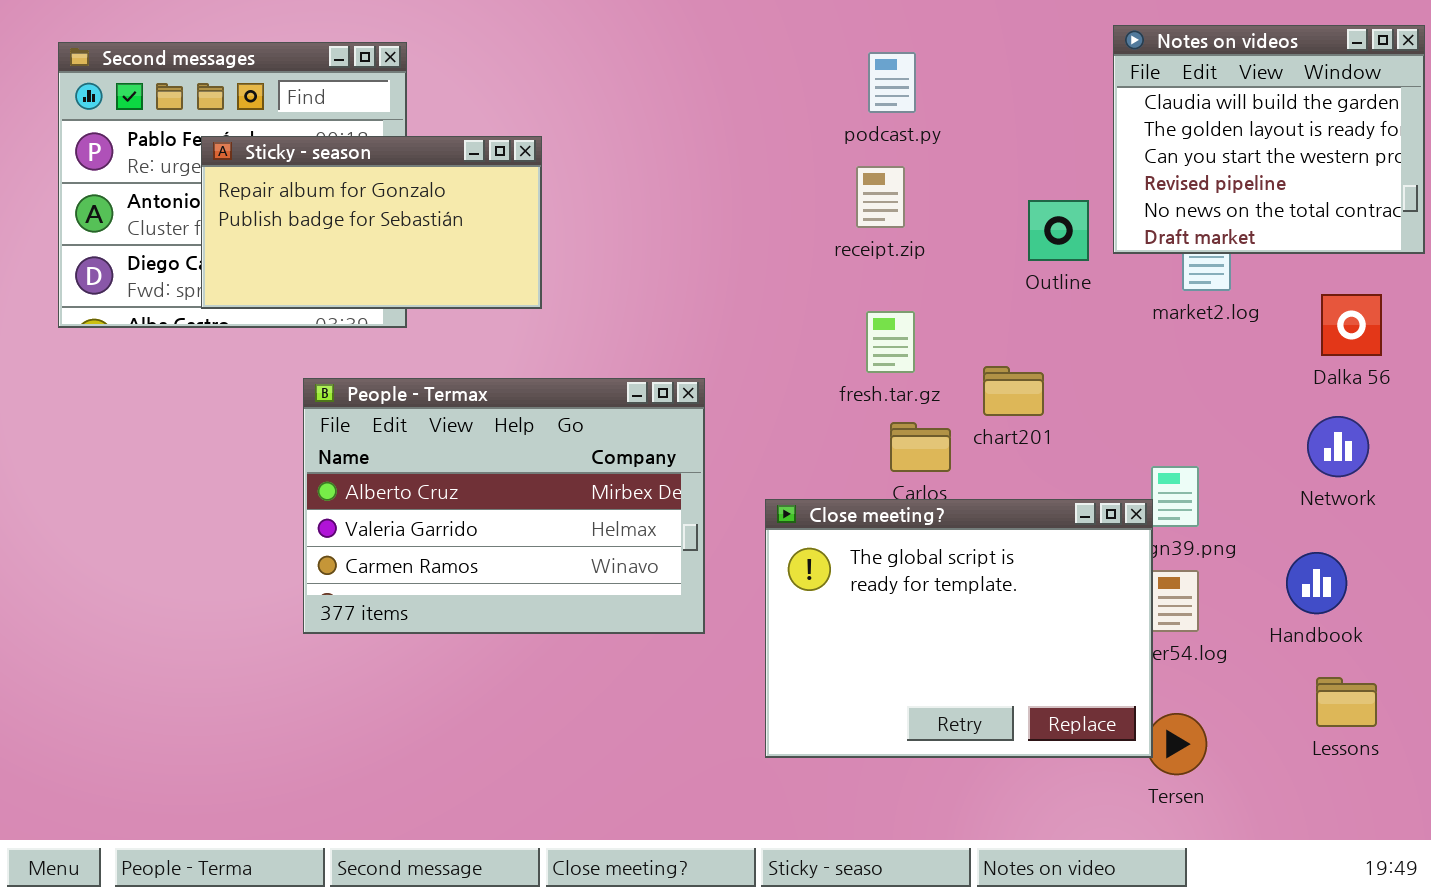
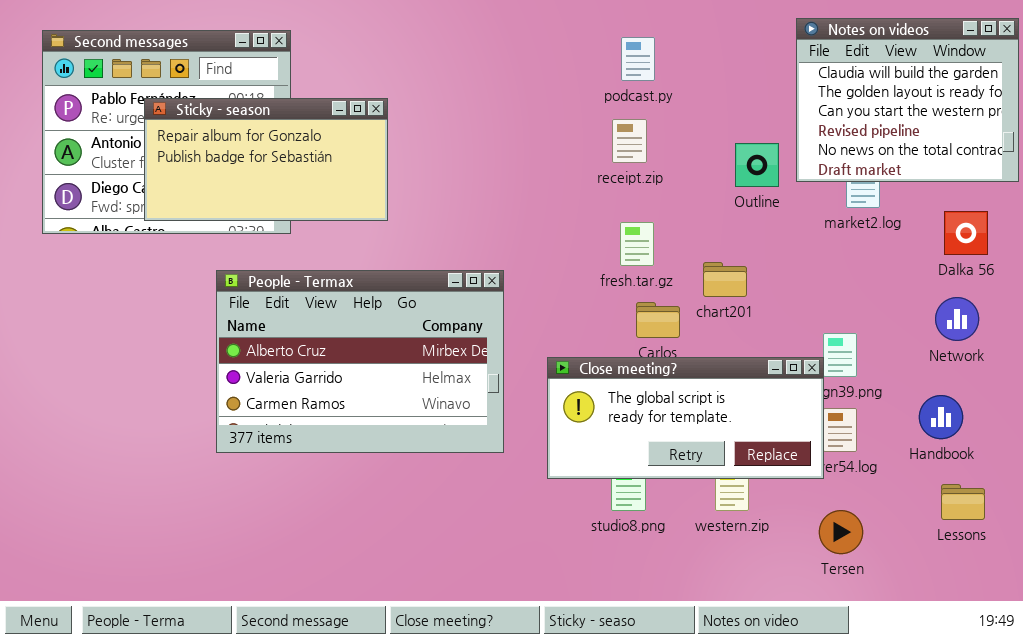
Close meeting?: [765,499,1153,758] -> [547,357,824,479], resized

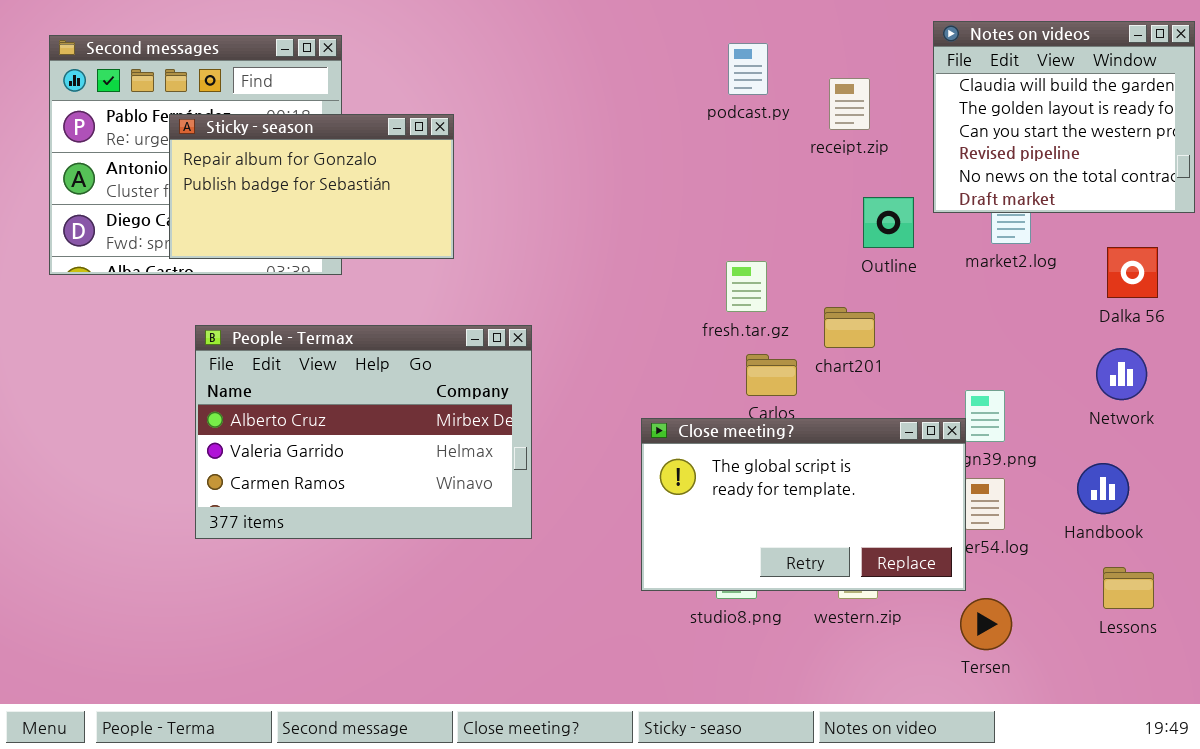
receipt.zip: [612,119,647,163] -> [829,78,870,130], moved
Outline: [735,143,779,187] -> [863,197,914,248], moved
People - Termax: [216,270,504,453] -> [195,325,532,539], moved
Close meeting?: [547,357,824,479] -> [641,418,966,591], resized

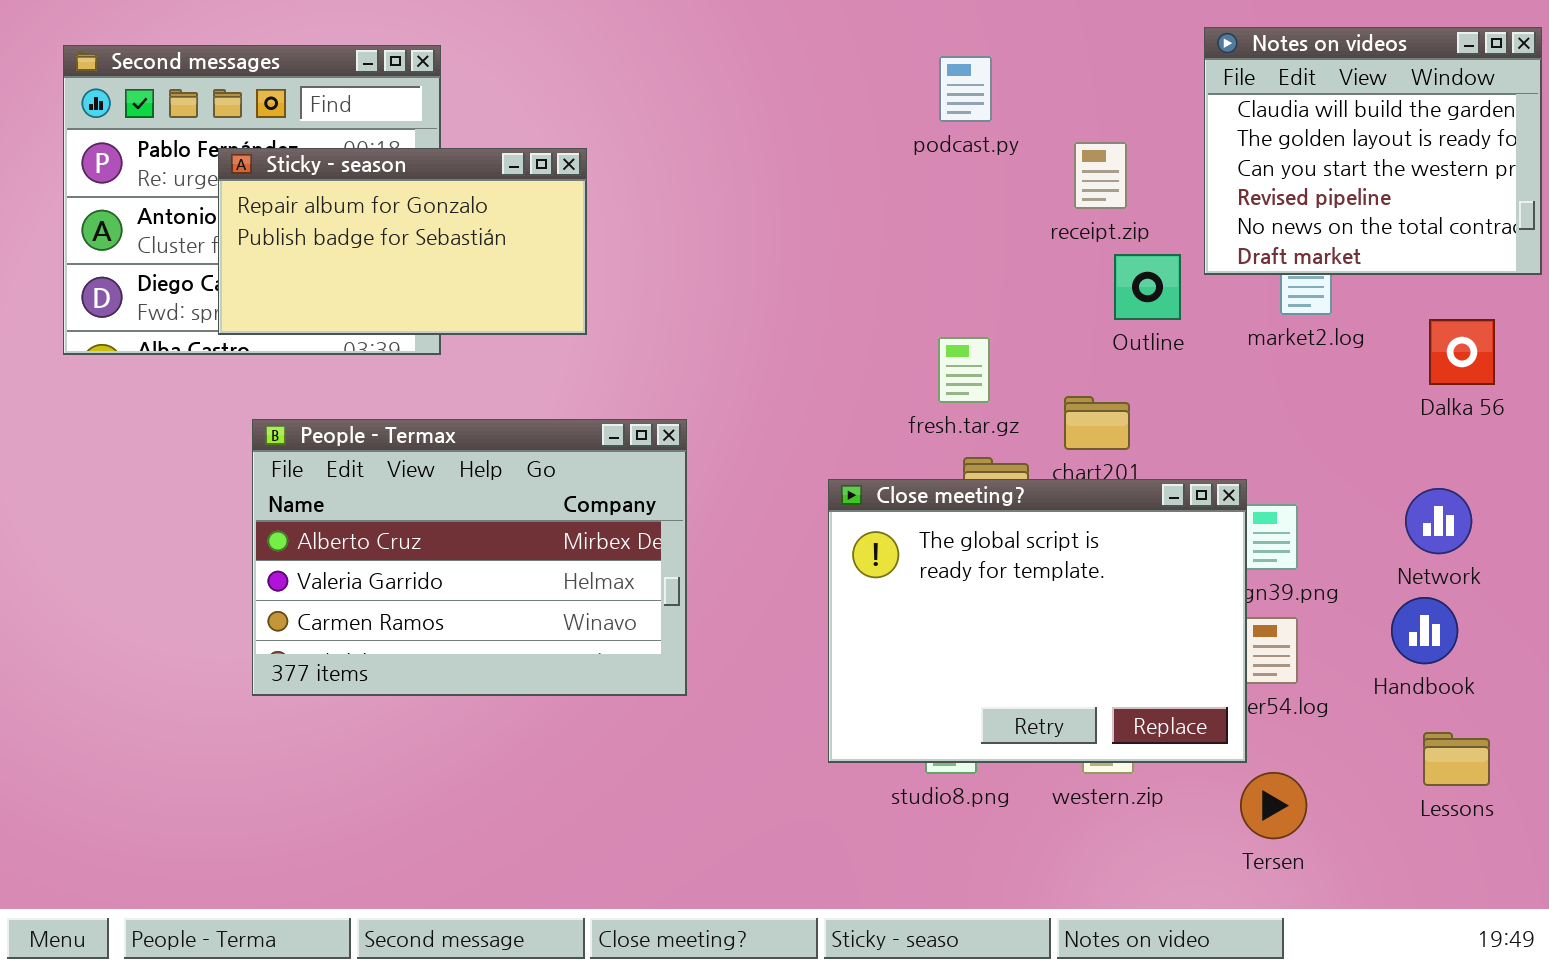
receipt.zip: [829,78,870,130] -> [1074,142,1127,209], moved
Network: [1096,348,1147,400] -> [1405,488,1472,554], moved
Close meeting?: [641,418,966,591] -> [828,479,1247,763], resized

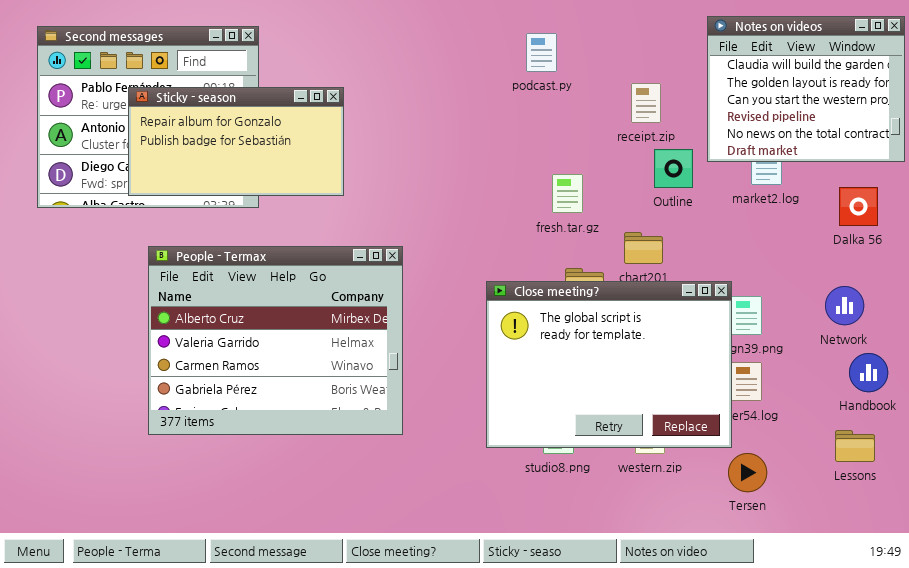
podcast.py: [939,56,992,122] -> [526,33,557,72], moved
fresh.tar.gz: [938,337,990,403] -> [552,174,583,213], moved
People - Termax: [252,419,687,696] -> [148,246,403,435], resized
Handbook: [1391,597,1458,664] -> [849,353,888,392], moved

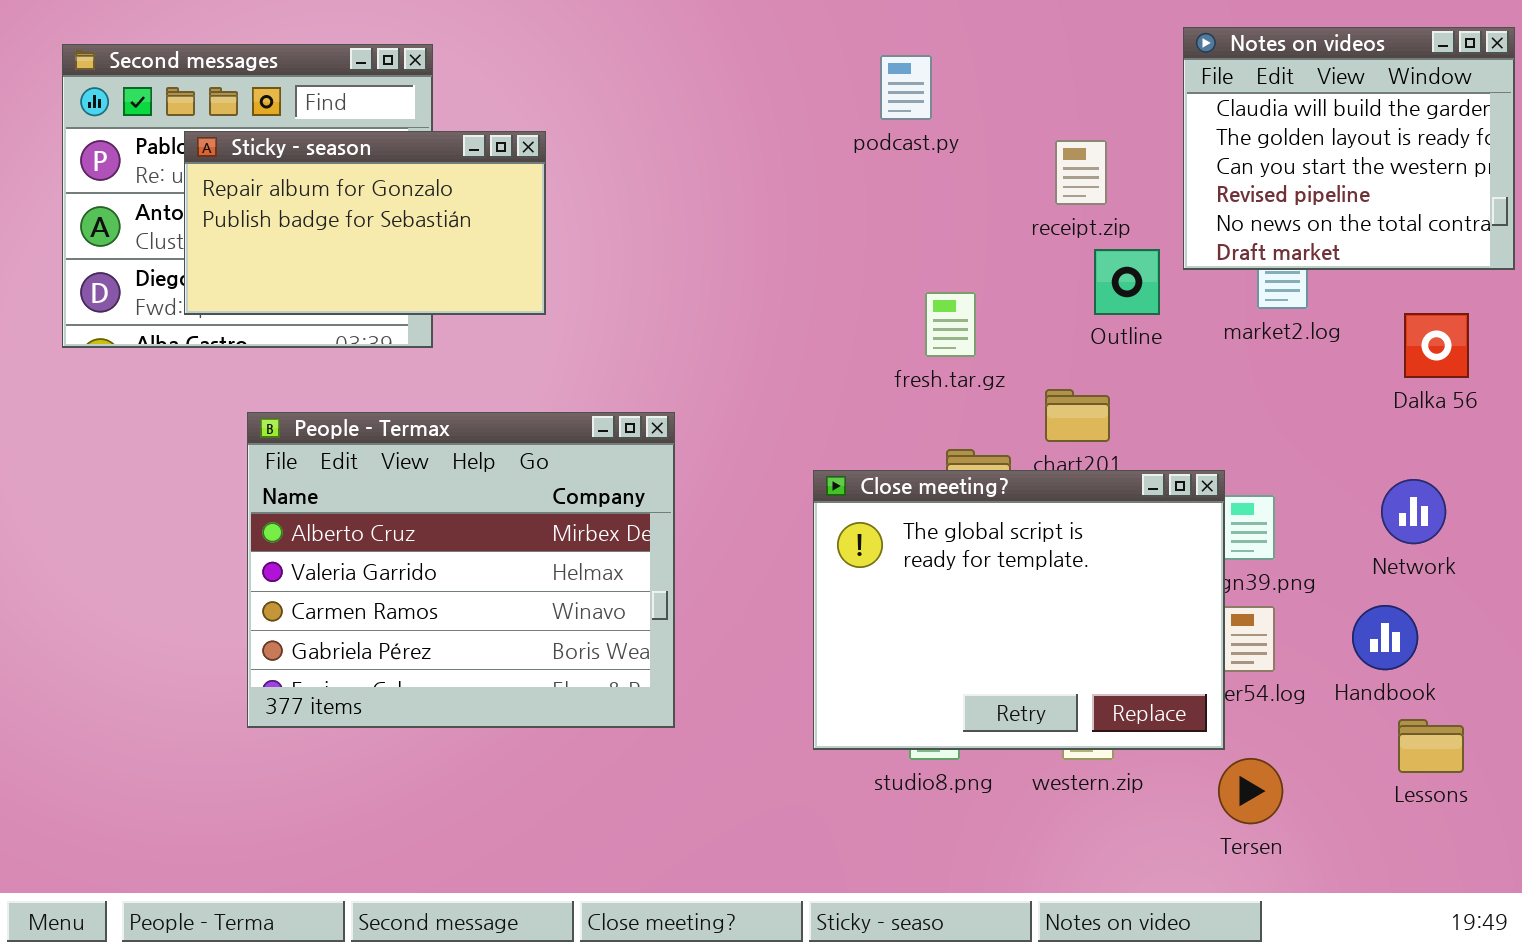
Sticky - season: [128,87,344,196] -> [184,131,546,315], moved
Handbook: [849,353,888,392] -> [1352,605,1418,670], moved

